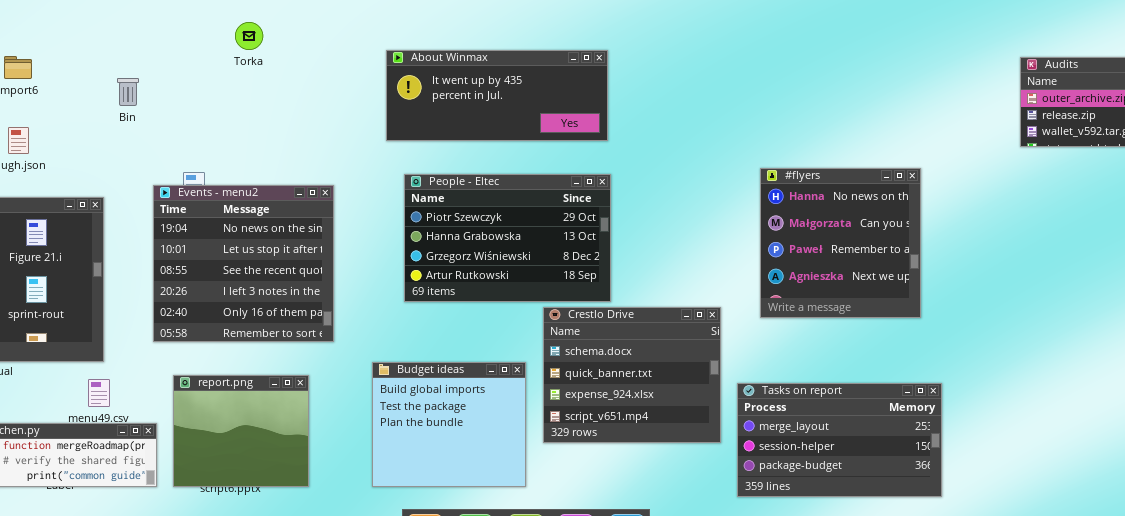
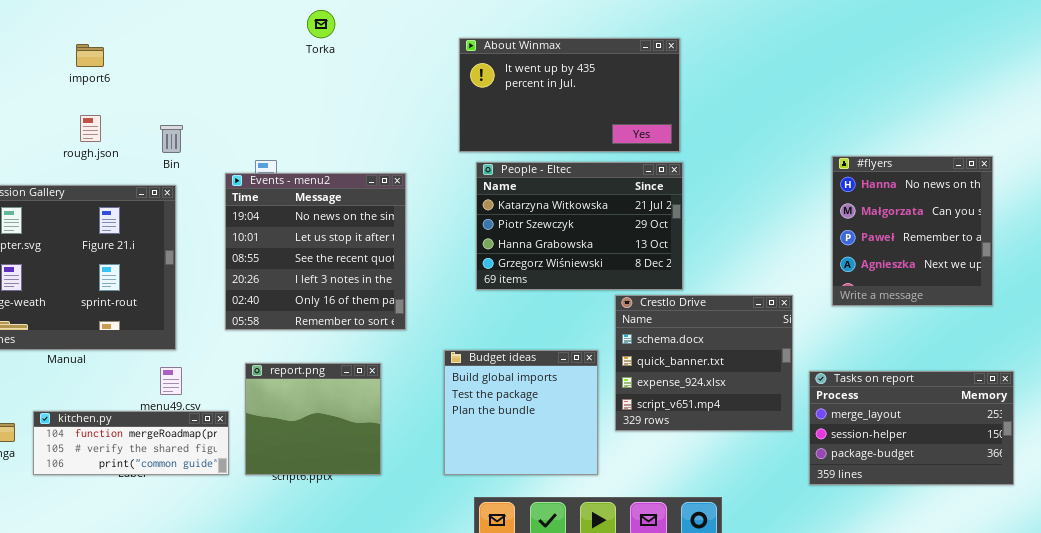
About Winmax: [386,50,608,141] -> [459,38,680,152], resized
Bin: [117,78,139,106] -> [160,125,183,153], moved
People - Eltec: [404,174,611,302] -> [476,162,683,290], scrolled up 1 row

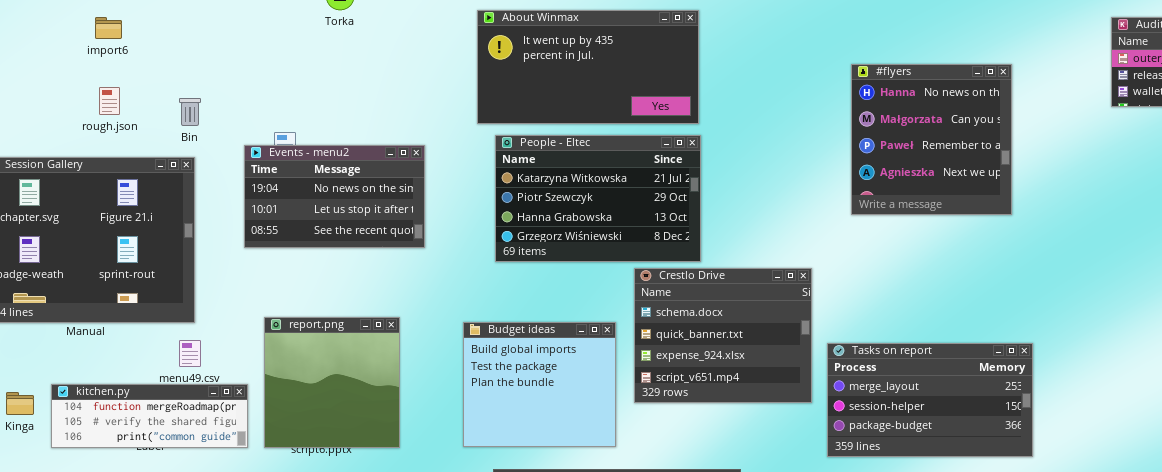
#flyers: [832,156,993,306] -> [851,64,1012,215], moved
Events - menu2: [225,173,406,330] -> [244,145,425,248], resized
report.png: [245,363,381,475] -> [264,317,400,448], resized

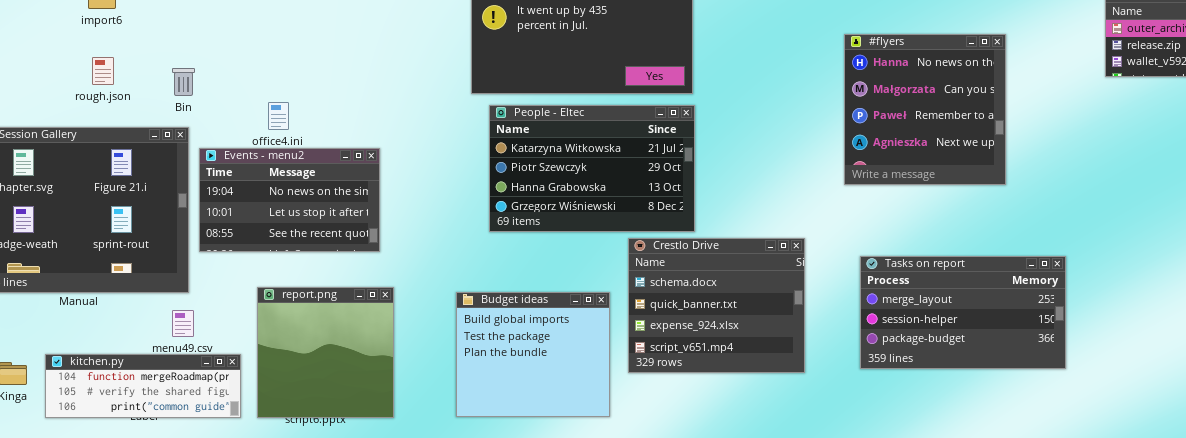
Events - menu2: [244,145,425,248] -> [199,148,380,252], moved
Tasks on report: [827,343,1033,457] -> [860,256,1066,369], moved

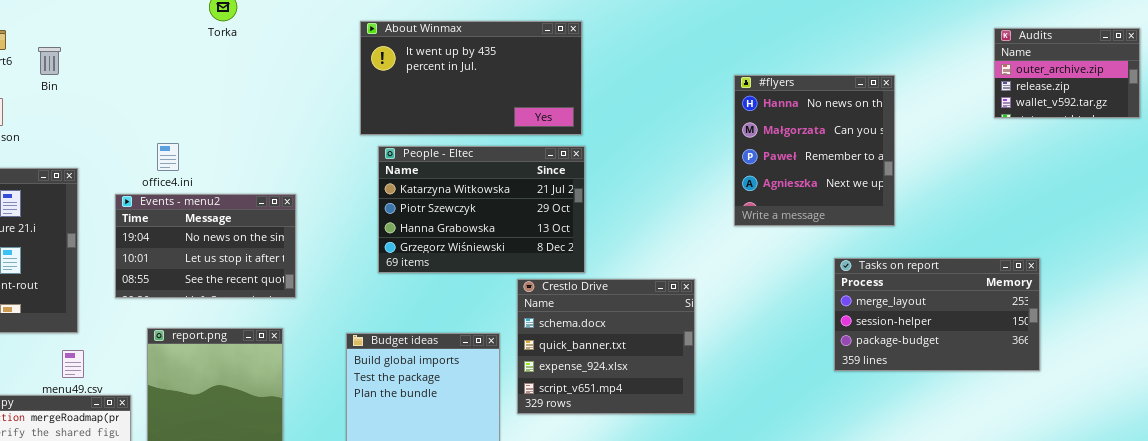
Bin: [172,68,195,96] -> [38,47,61,75], moved
Events - menu2: [199,148,380,252] -> [115,194,296,298], moved
Tasks on report: [860,256,1066,369] -> [834,258,1040,371], moved

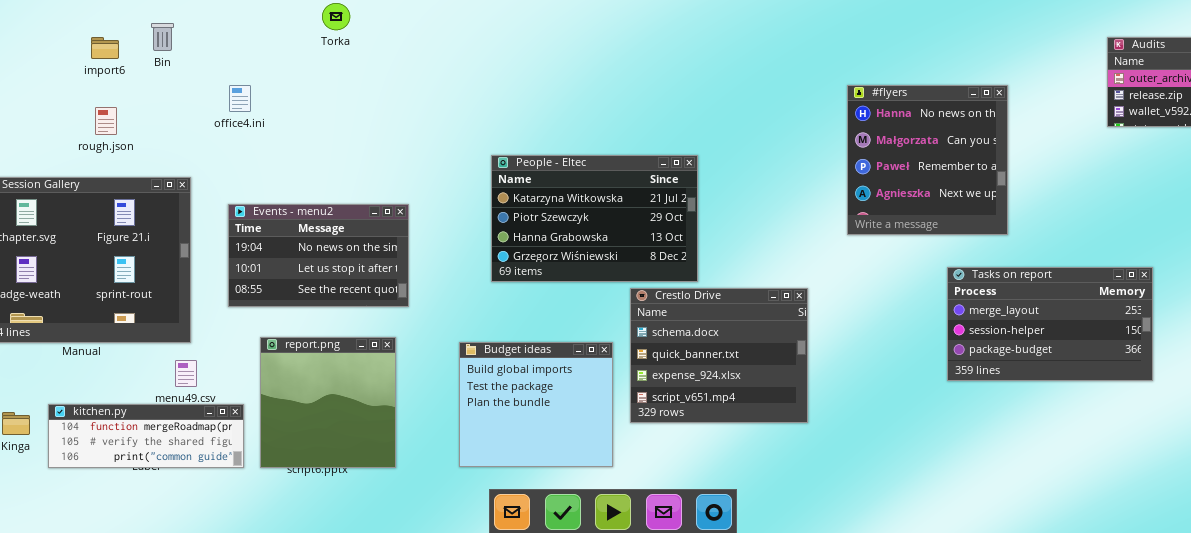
About Winmax: [360,21,582,135] -> none, closed
Bin: [38,47,61,75] -> [151,23,174,51], moved
office4.ini: [157,143,179,171] -> [229,85,251,112], moved

